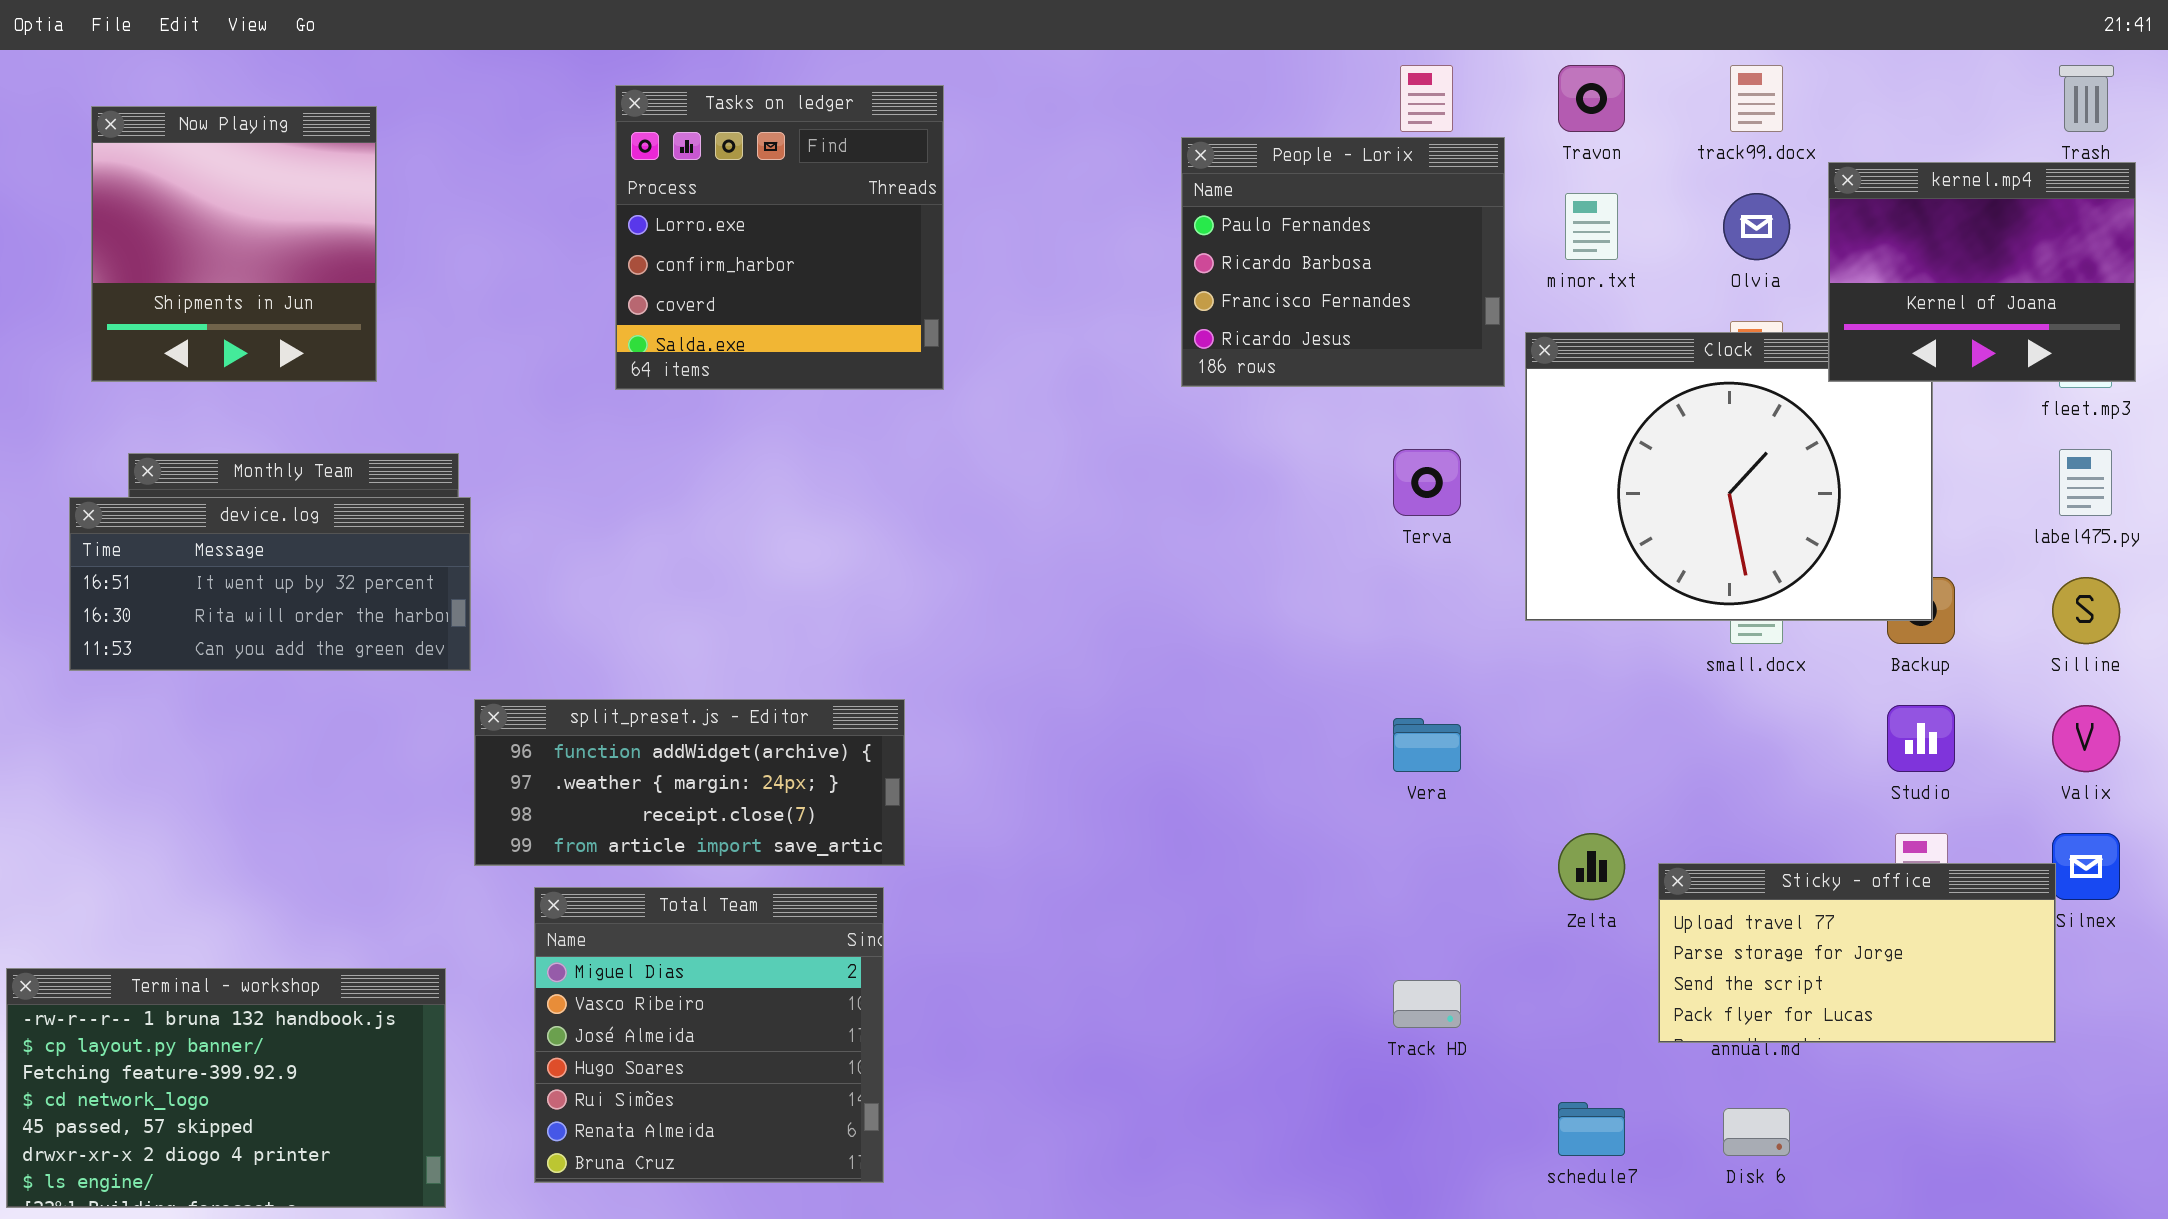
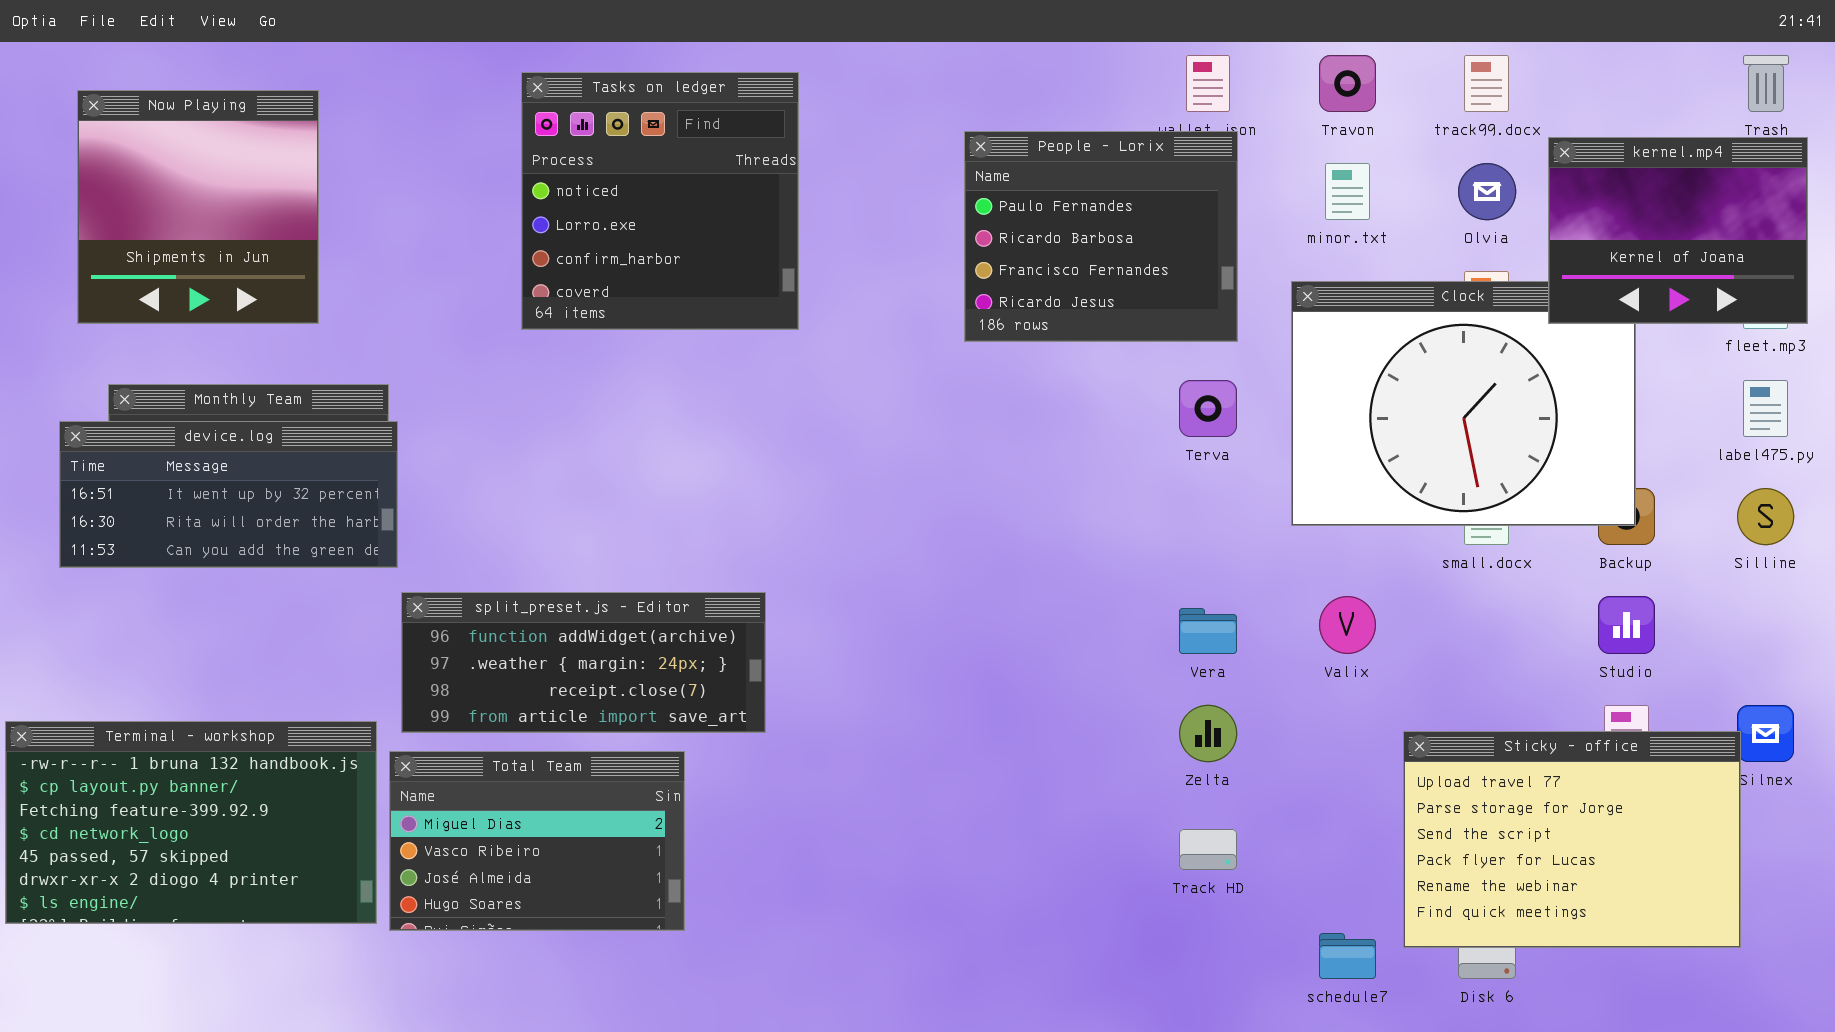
Tasks on ledger: [615,85,944,390] -> [521,72,799,330], scrolled up 1 row
People - Lorix: [1181,137,1505,387] -> [964,131,1238,342], moved
Valix: [2052,705,2120,772] -> [1319,596,1376,654], moved
Zelta: [1558,833,1625,900] -> [1179,705,1237,762], moved
Sticky - office: [1658,863,2056,1043] -> [1403,731,1741,948], resized
Total Team: [534,887,884,1183] -> [389,751,685,931], moved, resized
Terminal - workshop: [6,968,446,1208] -> [5,721,377,924], moved

